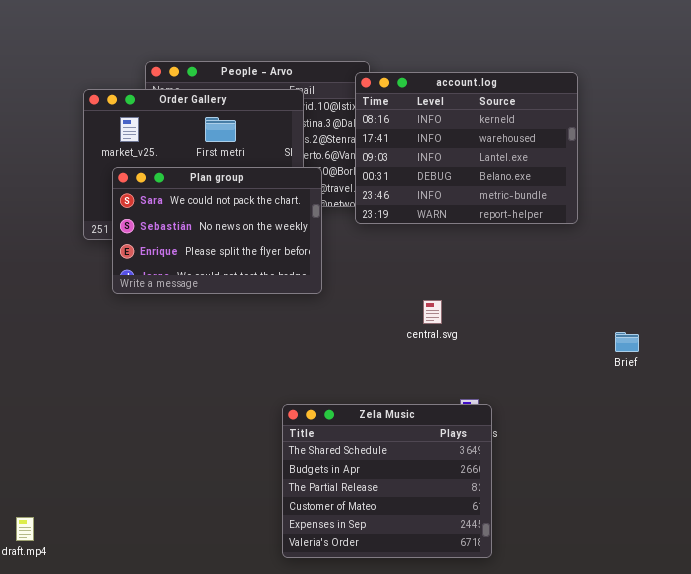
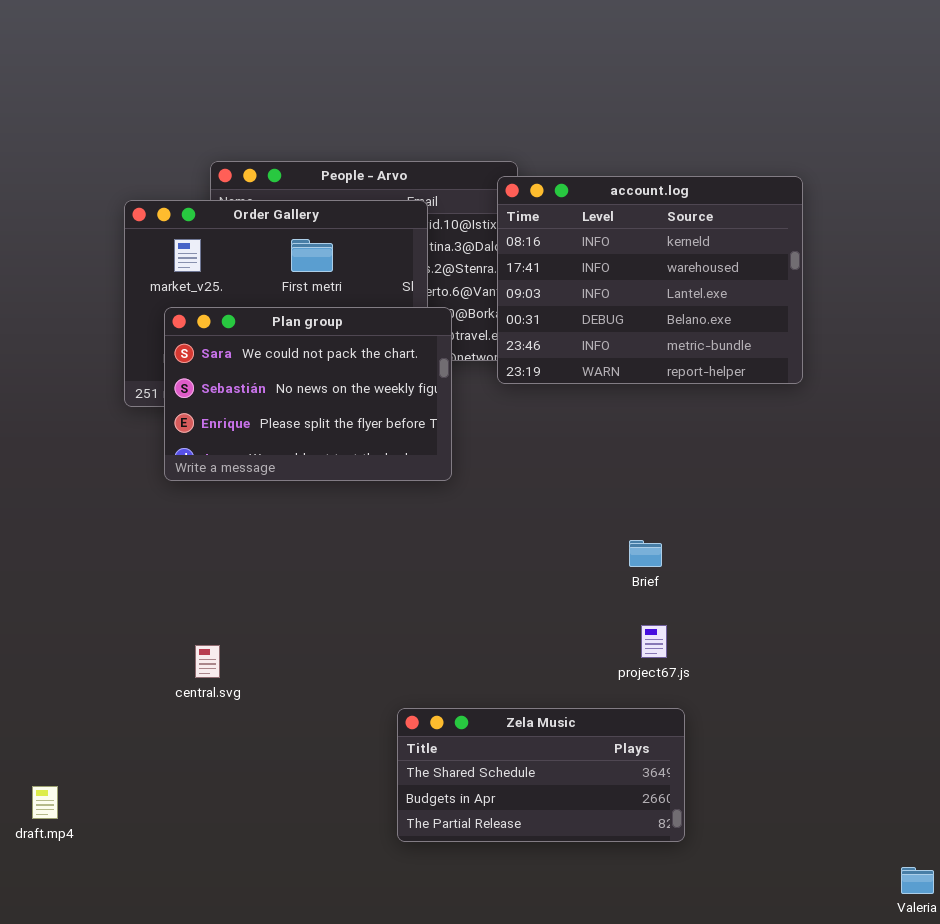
central.svg: [423,300,442,324] -> [195,645,220,678], moved
Brief: [615,332,639,352] -> [629,540,662,567], moved
Zela Music: [282,404,492,558] -> [397,708,685,842], resized

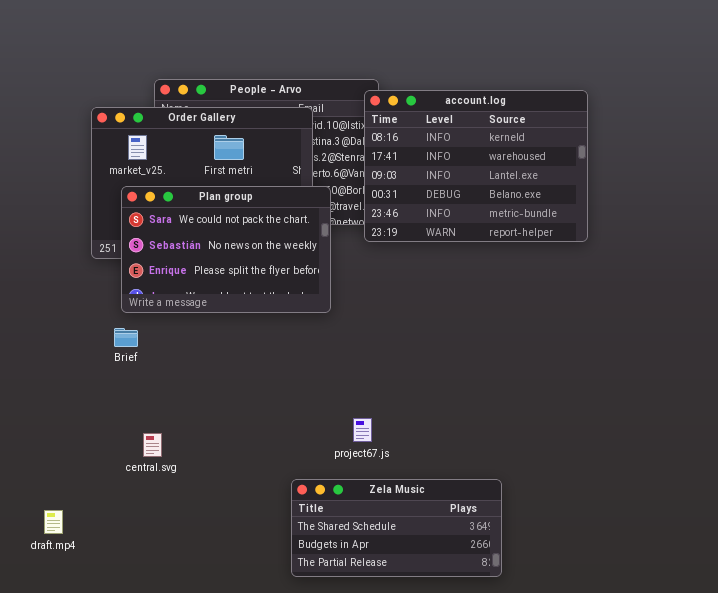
Brief: [629,540,662,567] -> [114,328,138,347], moved
project67.js: [641,625,667,658] -> [353,418,372,442], moved
draft.mp4: [32,786,58,819] -> [44,510,63,534], moved

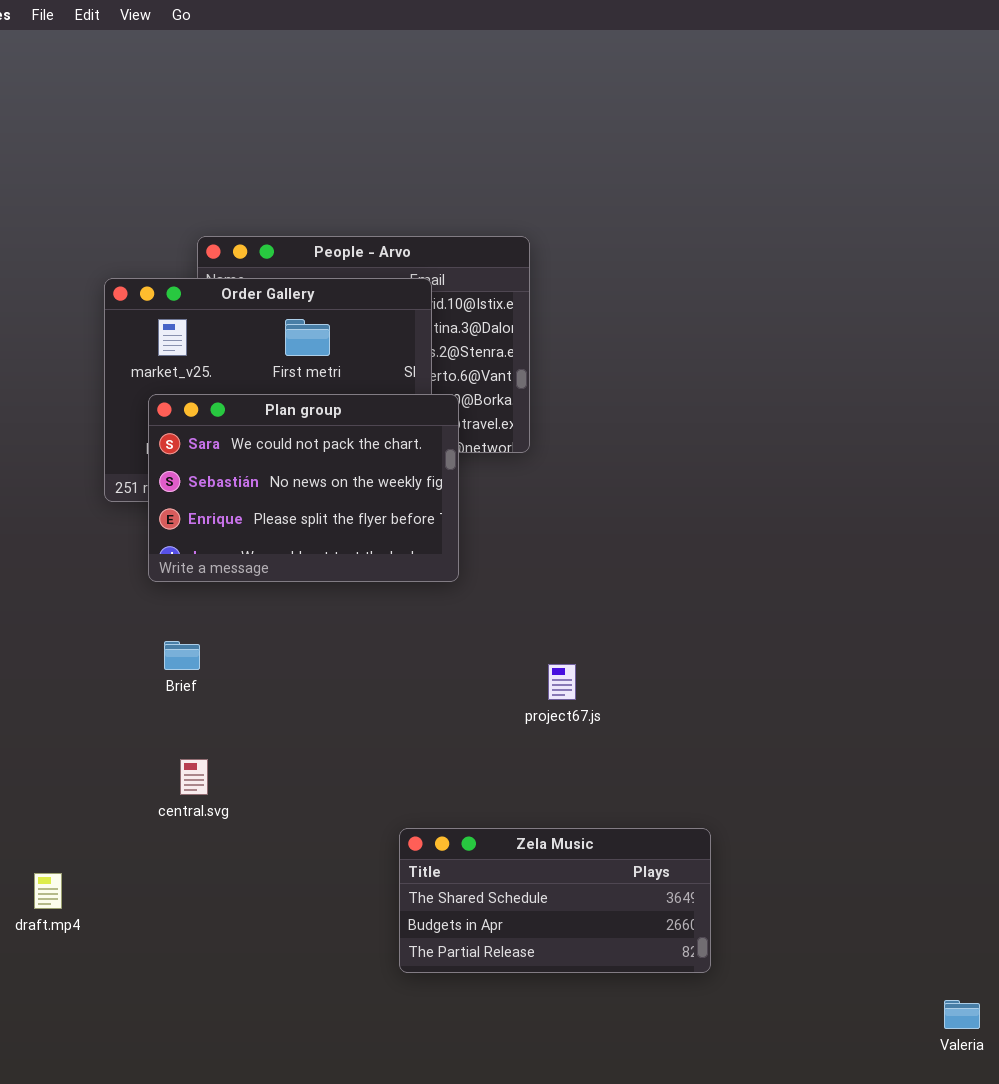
account.log: [364,90,588,242] -> none, closed
Brief: [114,328,138,347] -> [164,641,200,670], moved
project67.js: [353,418,372,442] -> [548,664,576,700], moved

